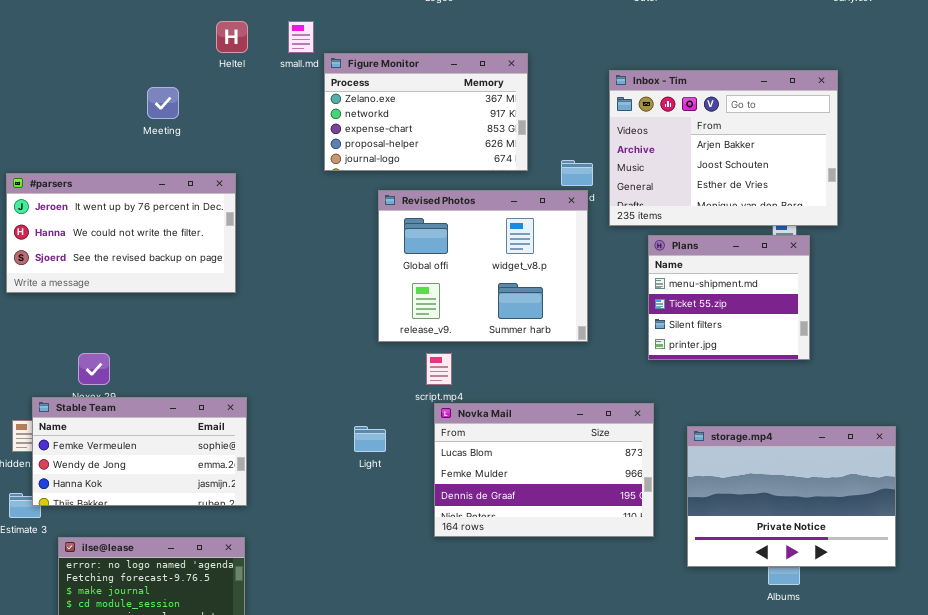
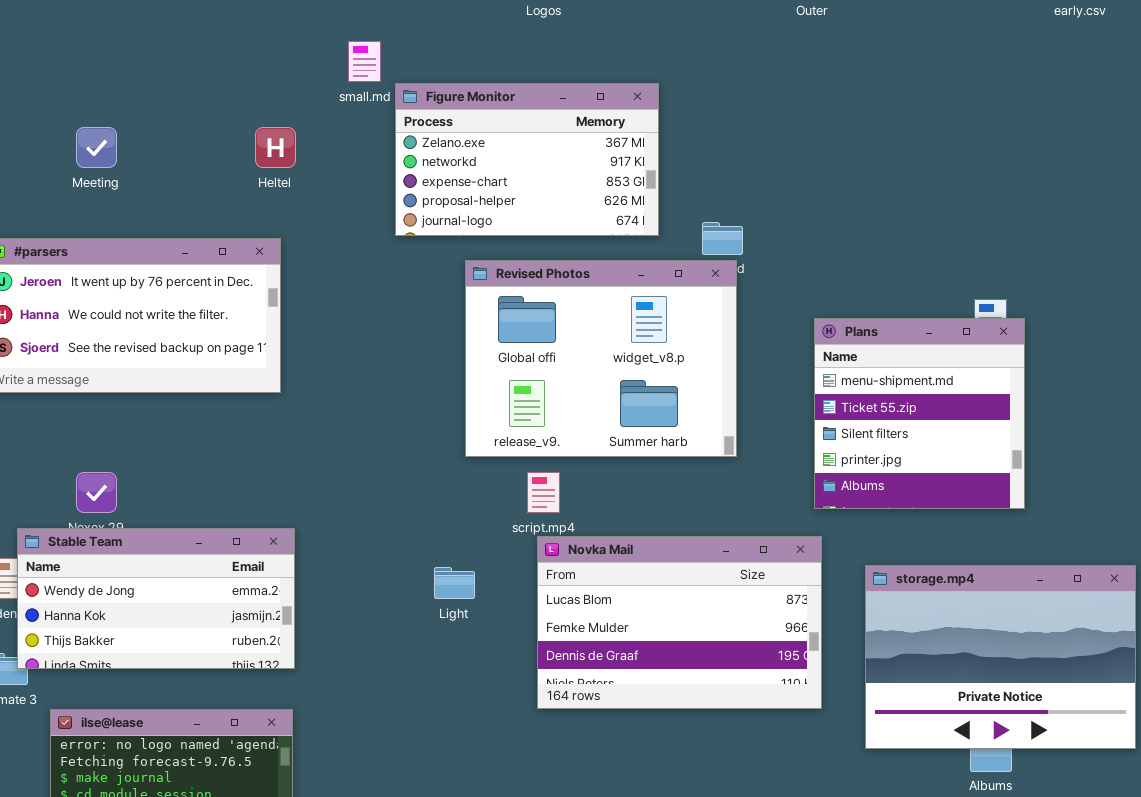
Heltel: [216,21,248,53] -> [255,127,296,168], moved
Inbox - Tim: [609,70,838,226] -> none, closed
Meeting: [147,87,179,119] -> [76,127,117,168], moved
Plans: [648,235,810,360] -> [814,318,1025,509], resized
Stable Team: [32,397,247,506] -> [17,528,295,669], scrolled down 1 row

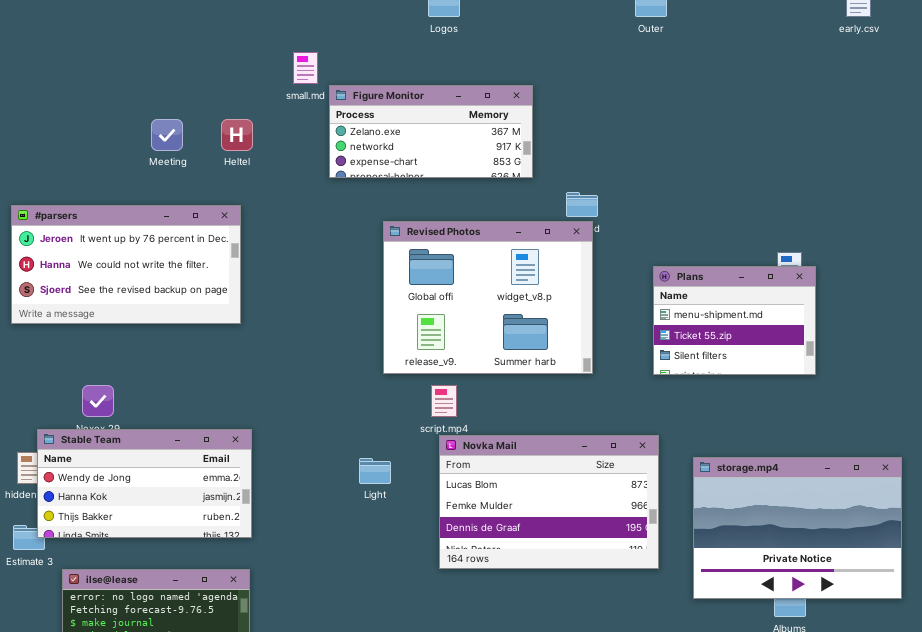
Figure Monitor: [395,83,659,236] -> [329,85,533,178], resized
Meeting: [76,127,117,168] -> [151,119,183,151], moved
Plans: [814,318,1025,509] -> [653,266,816,375], resized

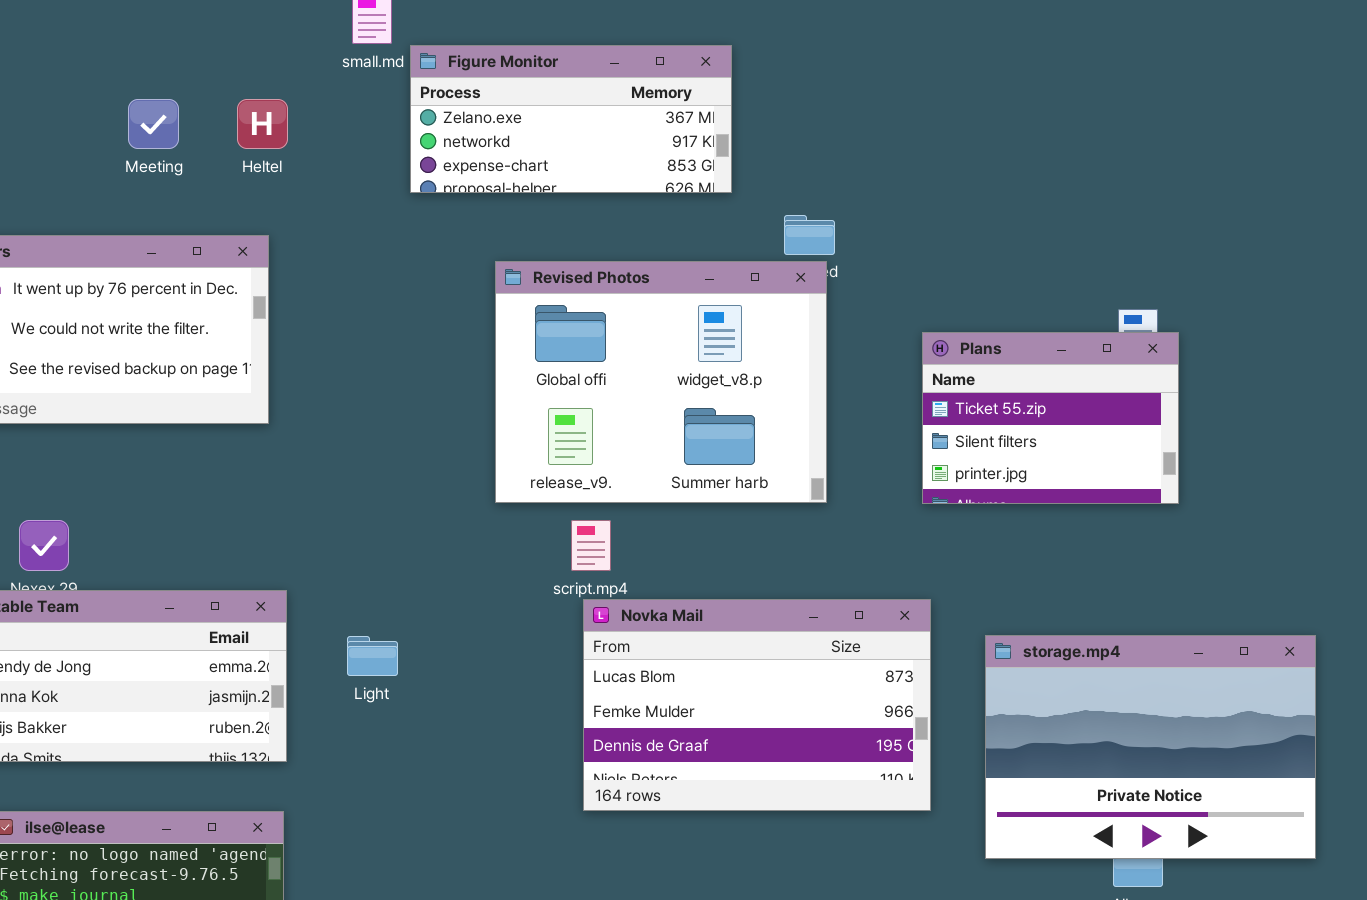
Plans: [653,266,816,375] -> [922,332,1179,504], scrolled down 1 row
Light: [359,458,391,484] -> [347,636,398,676], moved

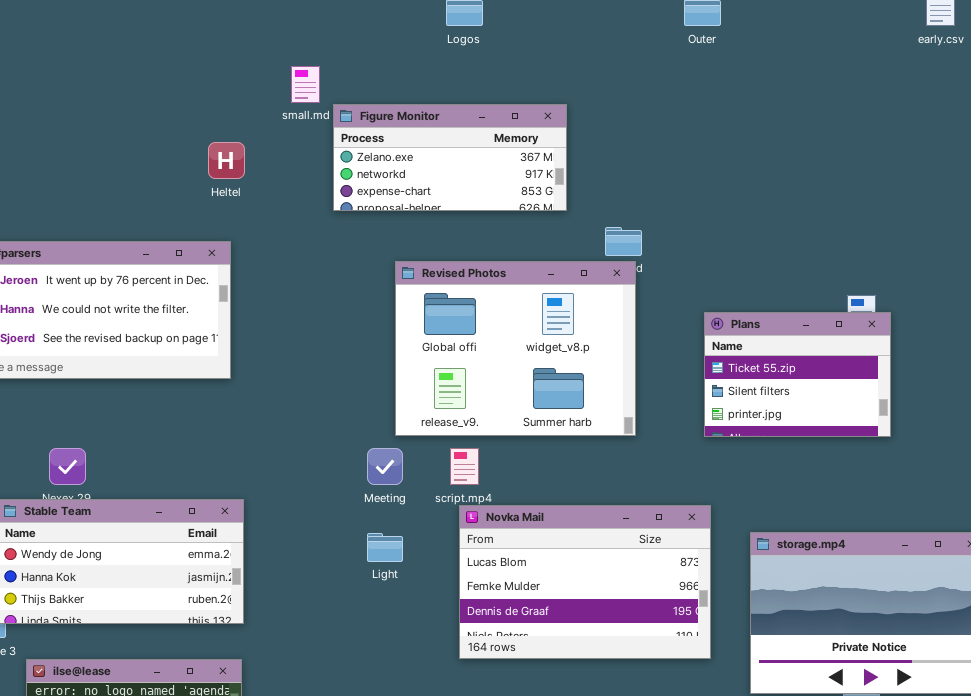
Meeting: [128,99,179,149] -> [367,448,403,485], moved
Light: [347,636,398,676] -> [367,533,403,562], moved

